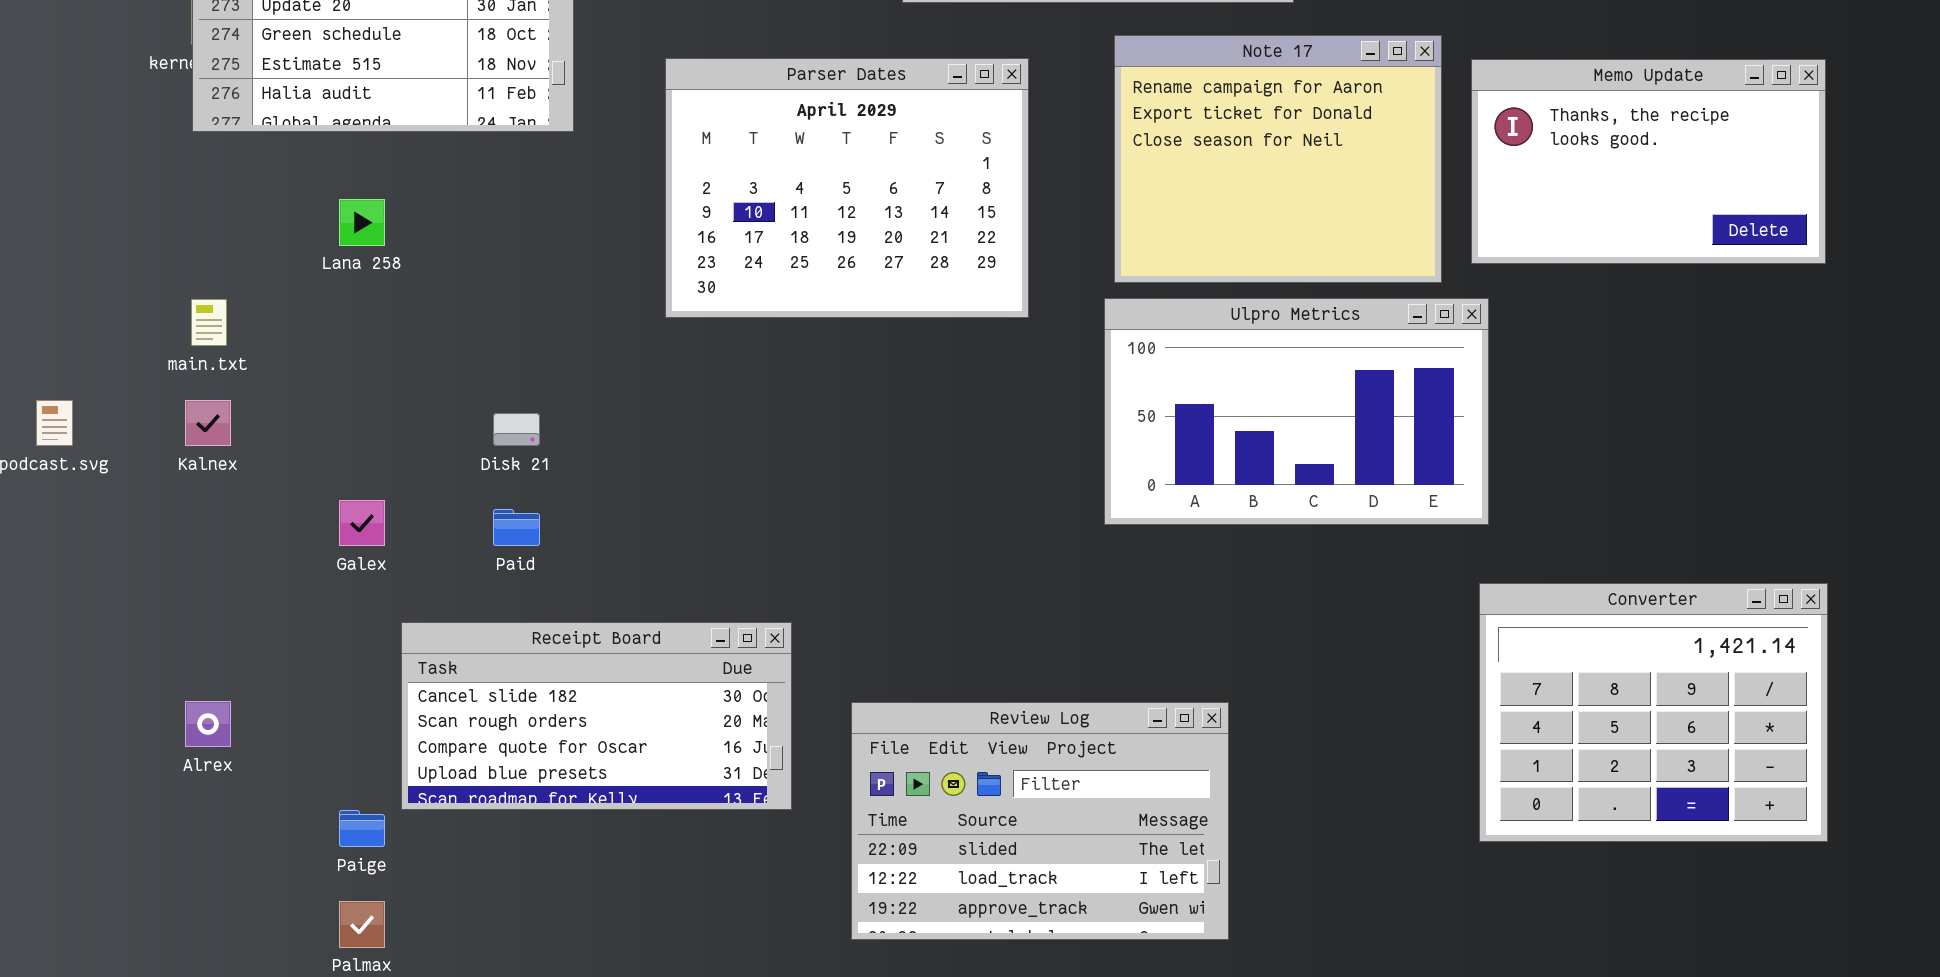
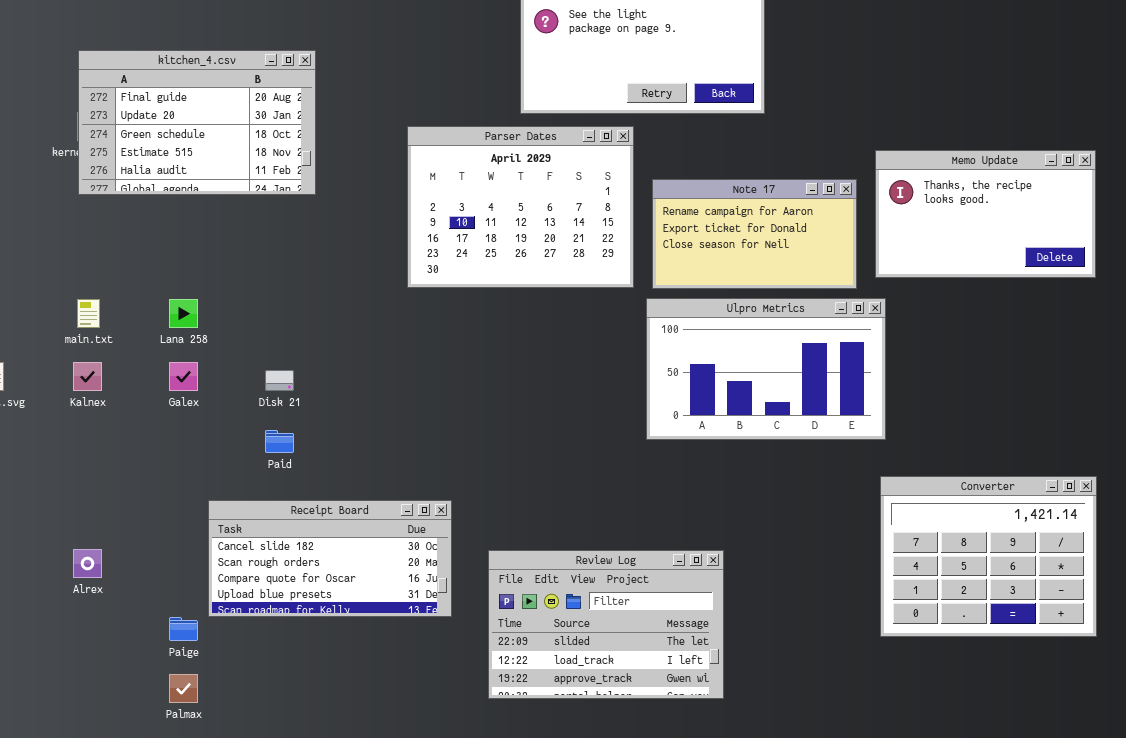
Note 17: [1114,35,1442,283] -> [652,179,857,289], resized
Parser Dates: [665,58,1029,318] -> [407,126,634,288], moved
Lana 258: [339,199,385,246] -> [169,299,198,328], moved
Galex: [339,500,385,546] -> [169,362,198,391], moved

